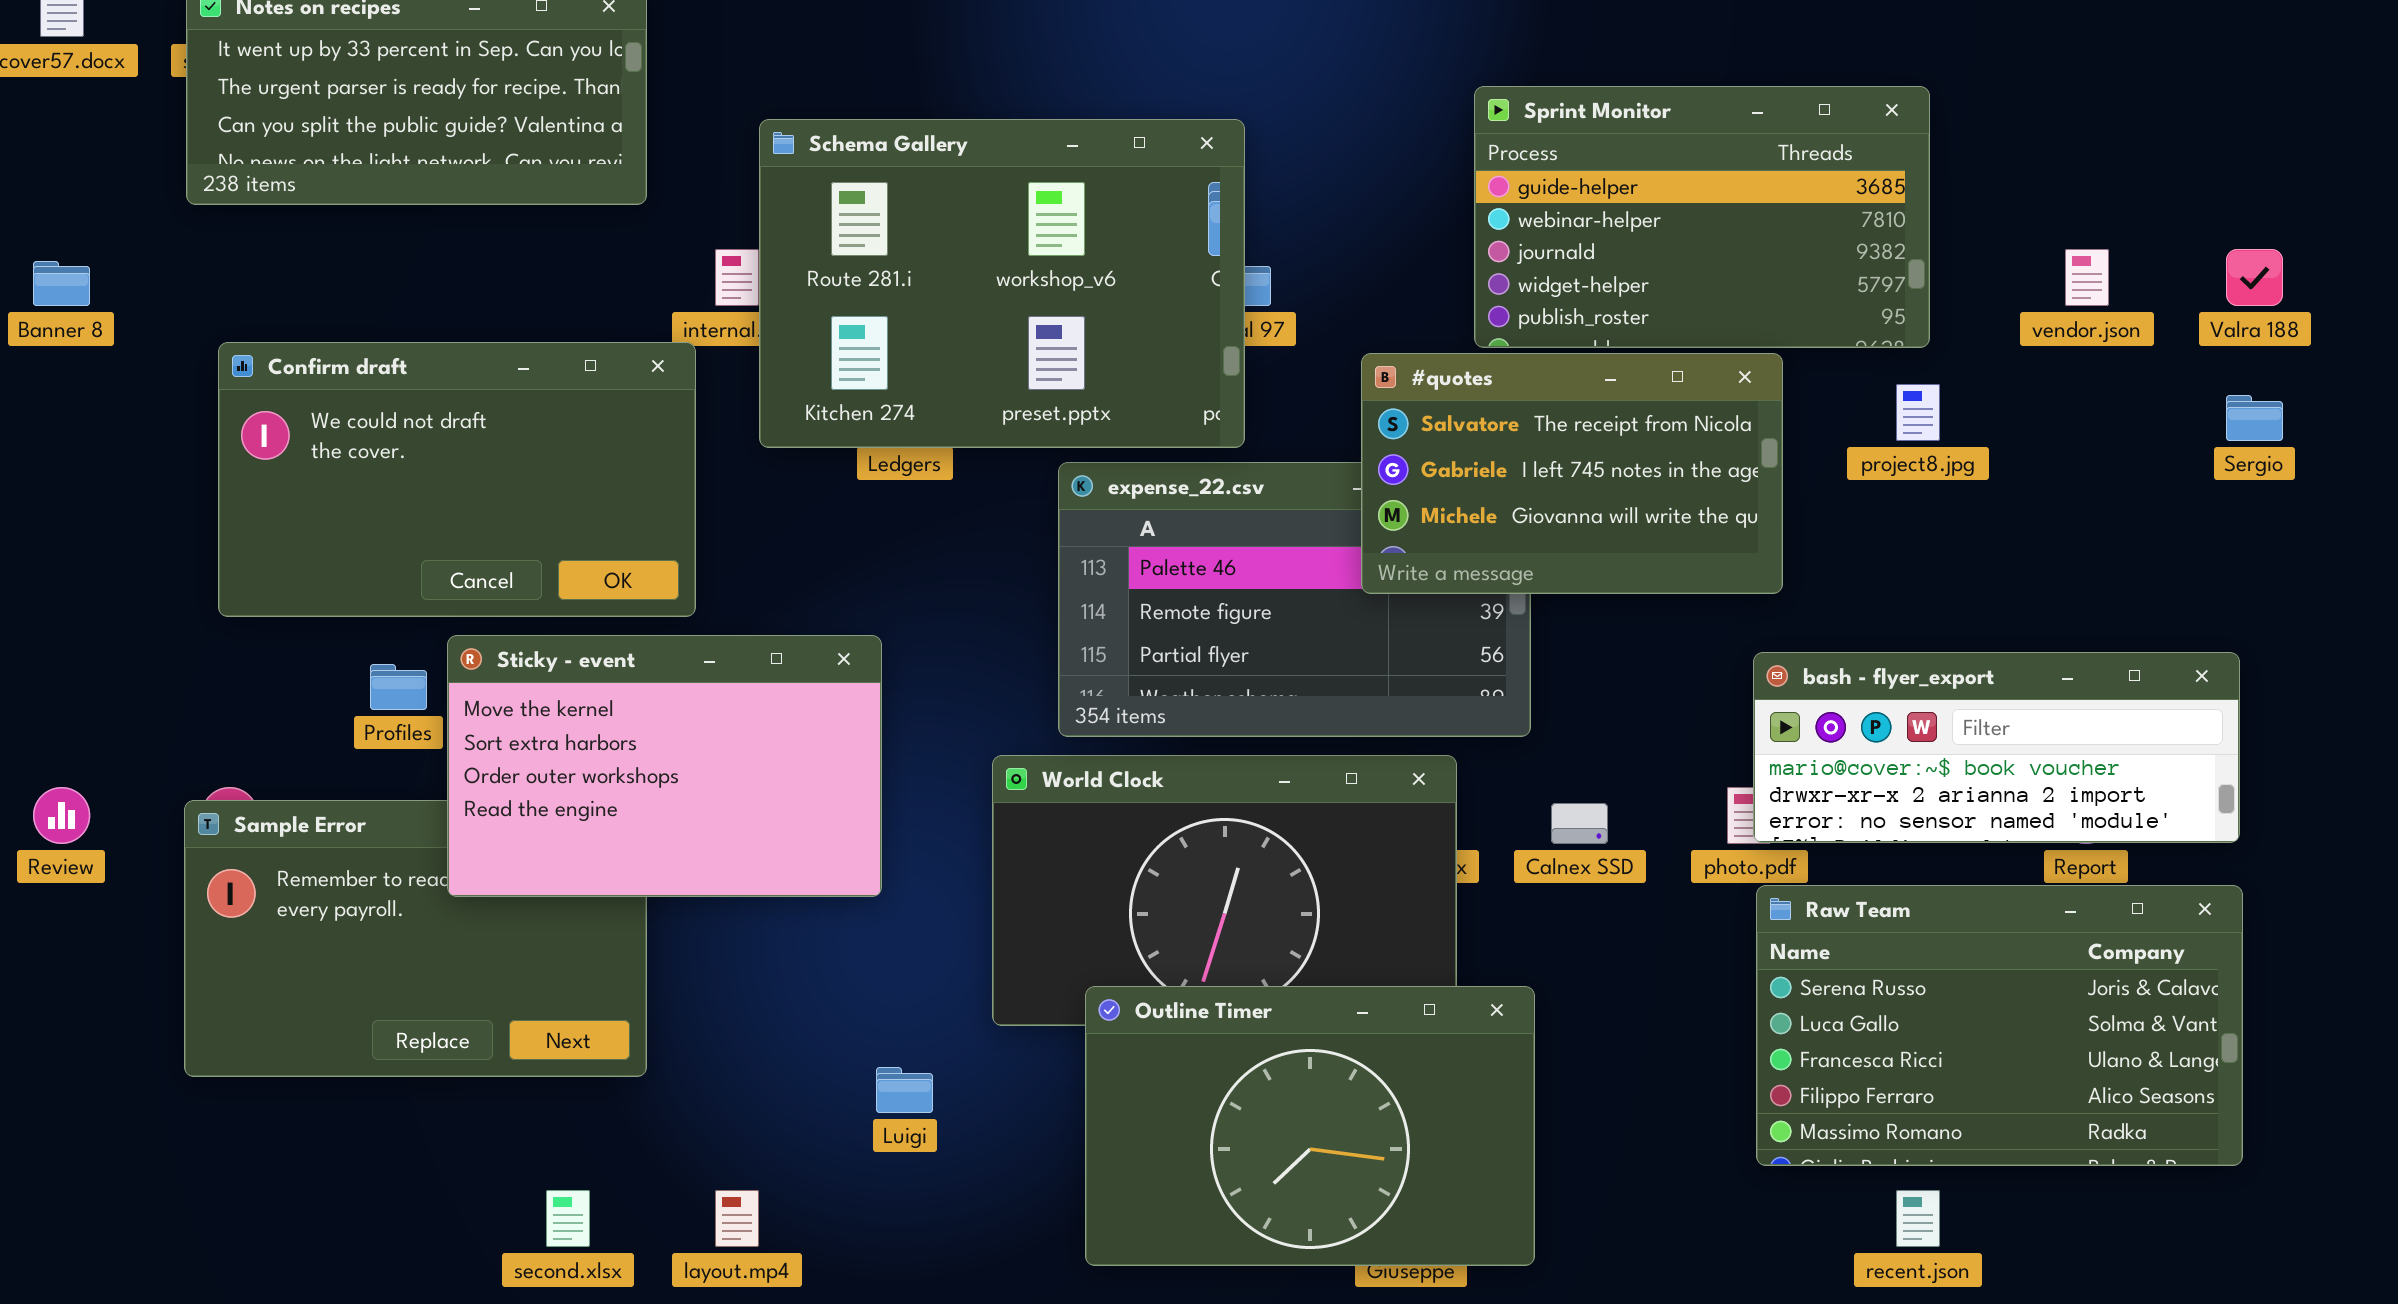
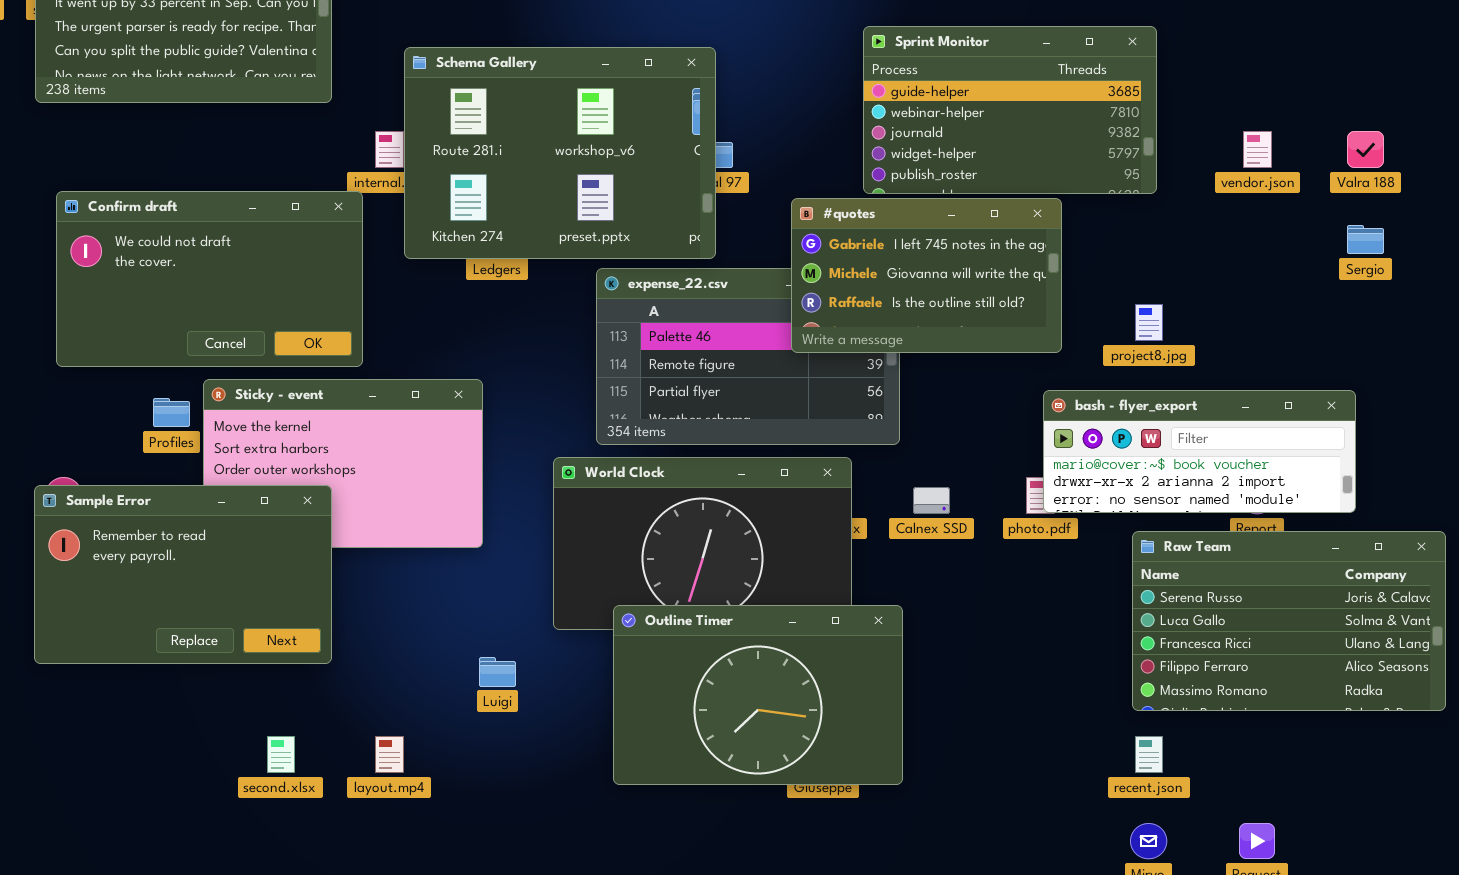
#quotes: [1361,353,1783,594] -> [791,198,1062,353], scrolled down 1 row
project8.jpg: [1896,384,1940,441] -> [1135,304,1163,341], moved
Sample Error: [184,800,647,1077] -> [34,485,332,664], raised
Raw Team: [1756,885,2243,1166] -> [1132,531,1446,711], moved

